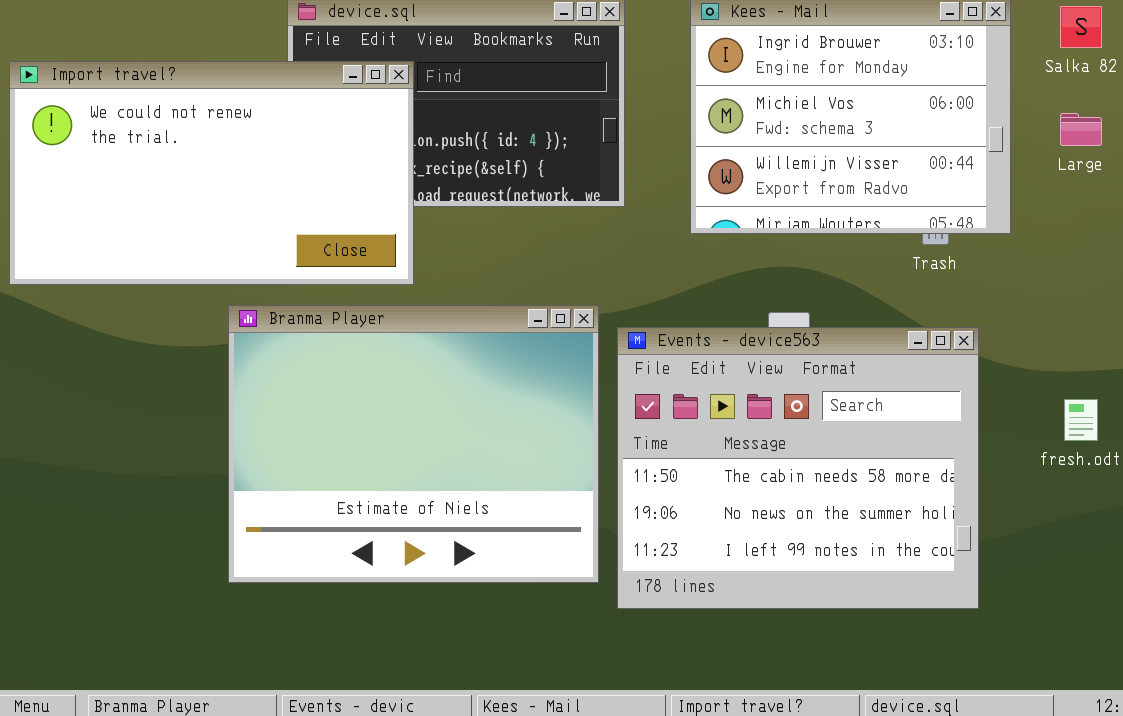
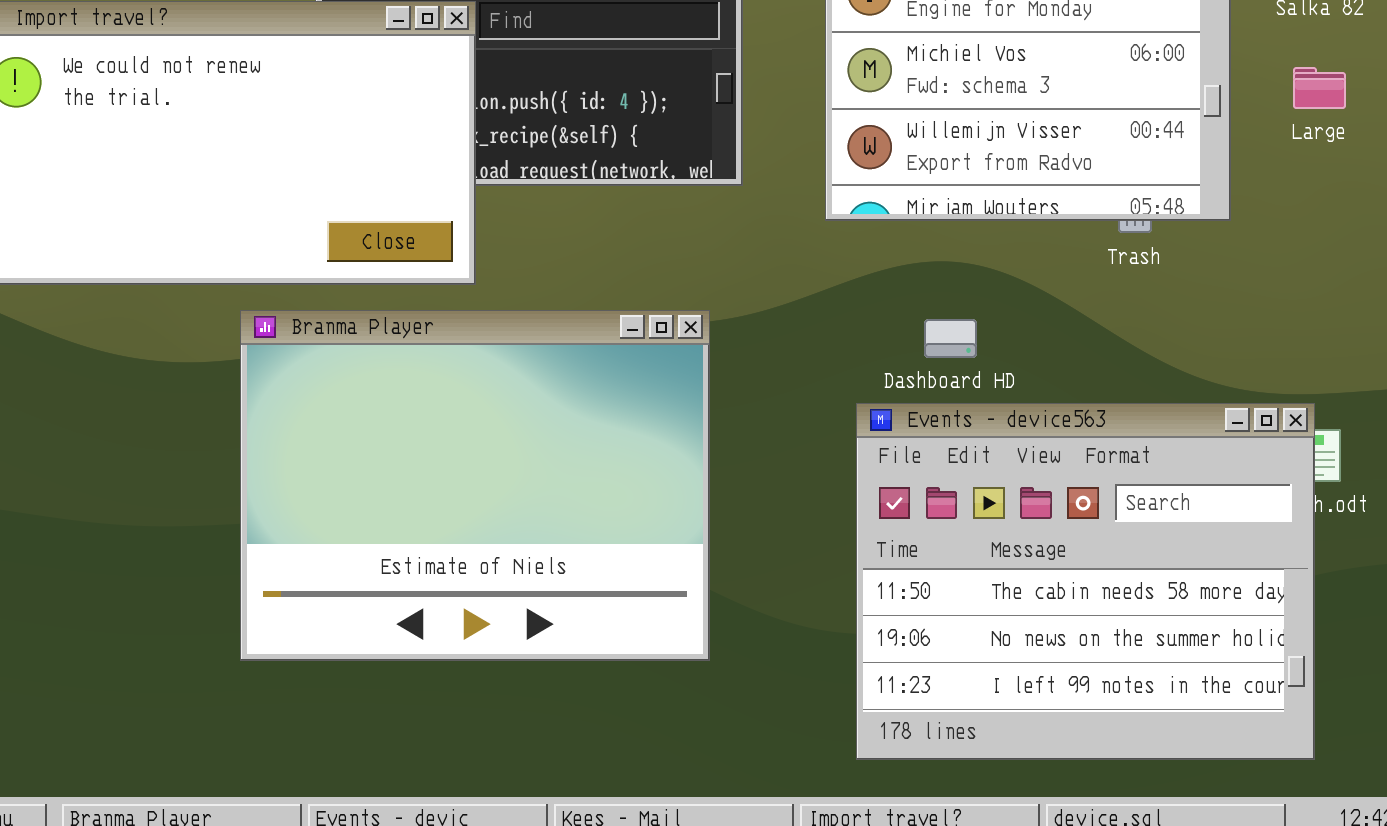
Events - device563: [617,327,979,609] -> [856,403,1315,760], moved

